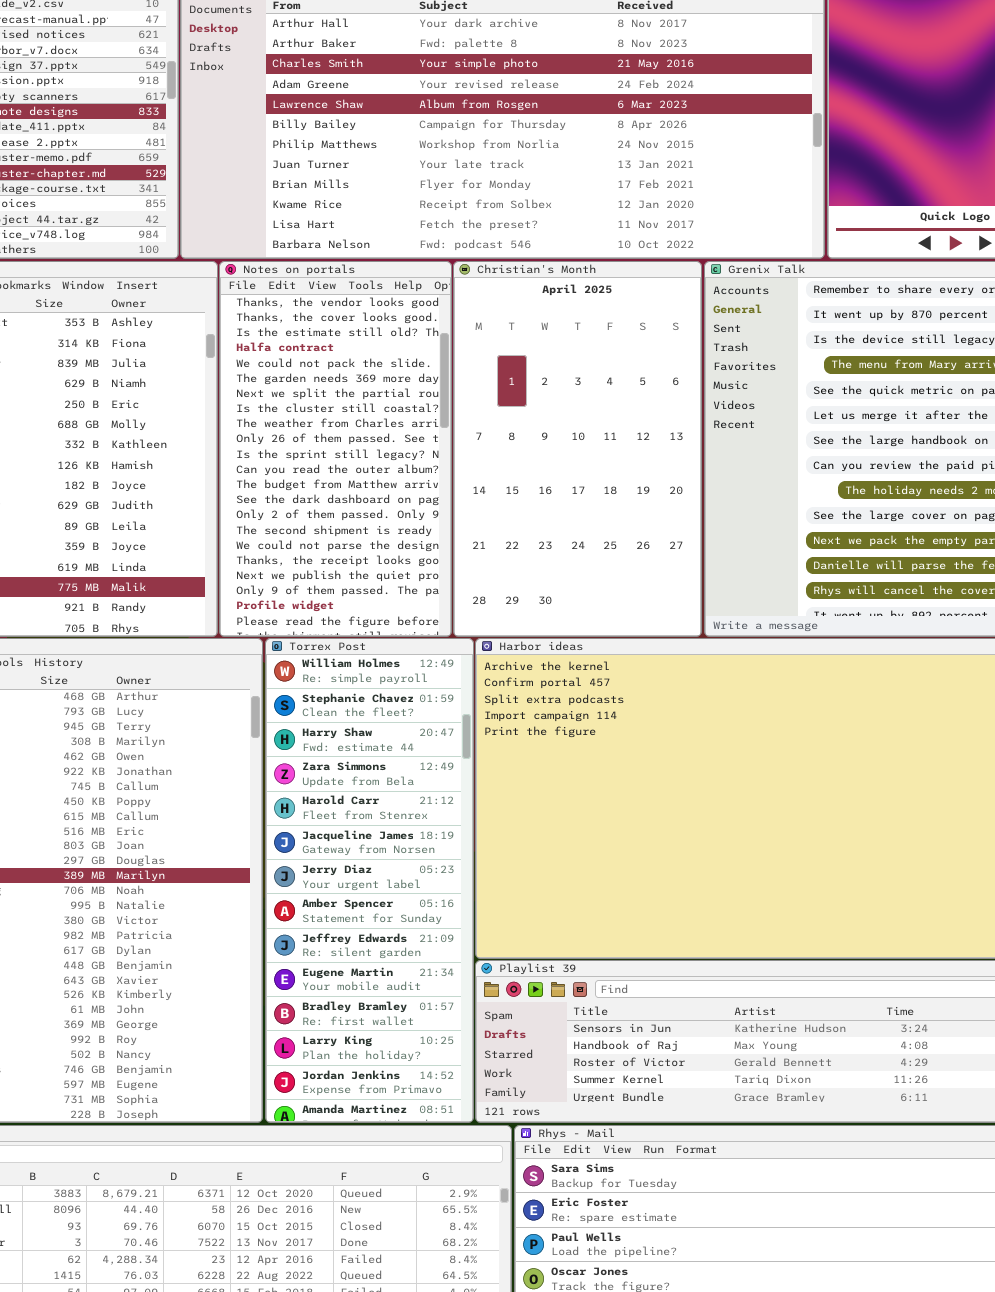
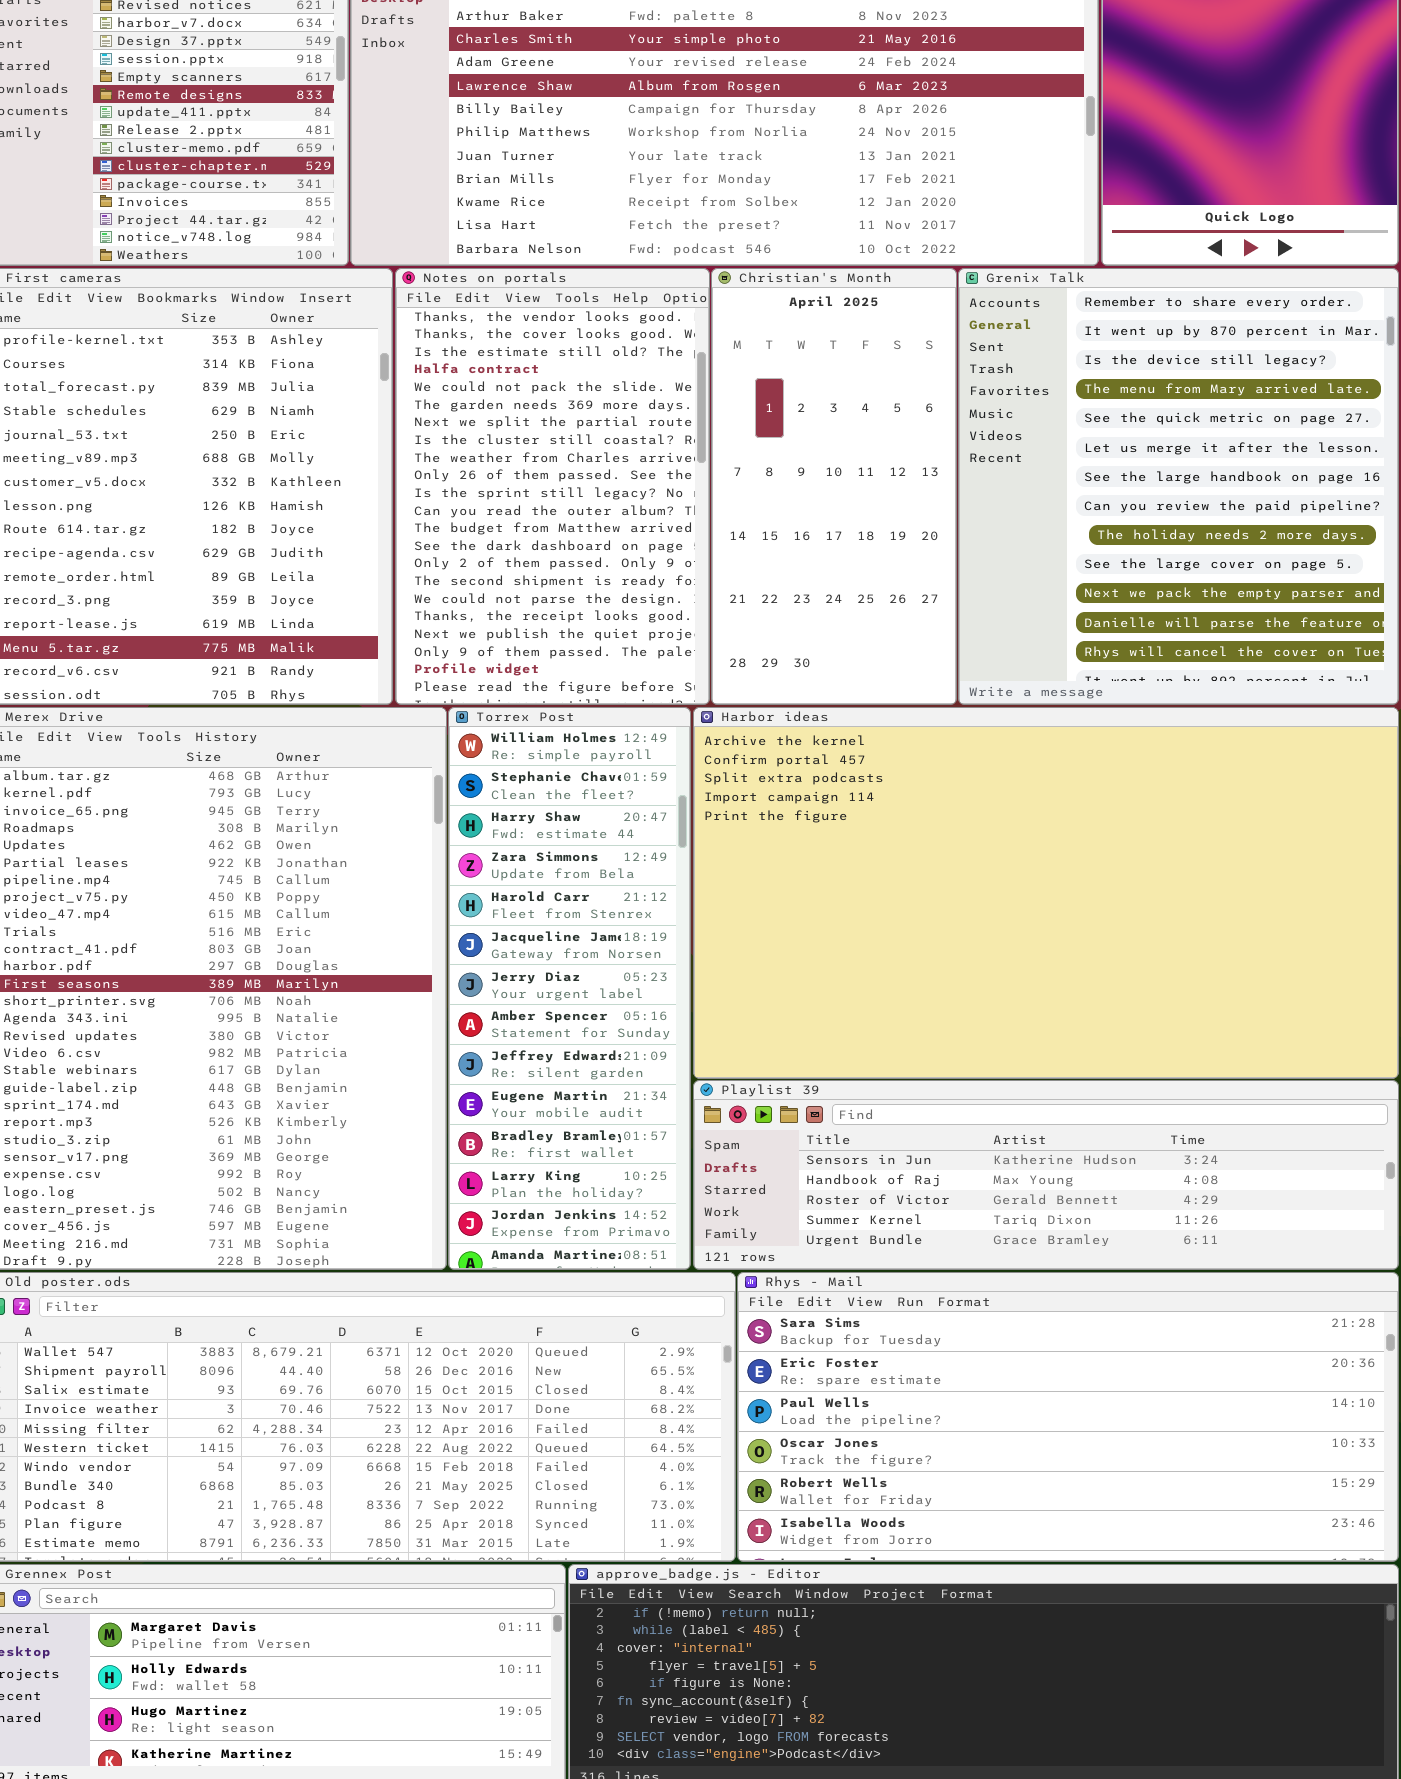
Notes on portals: [219,261,452,637] -> [395,268,710,705], resized
Christian's Month: [453,261,702,637] -> [711,268,957,705], resized

